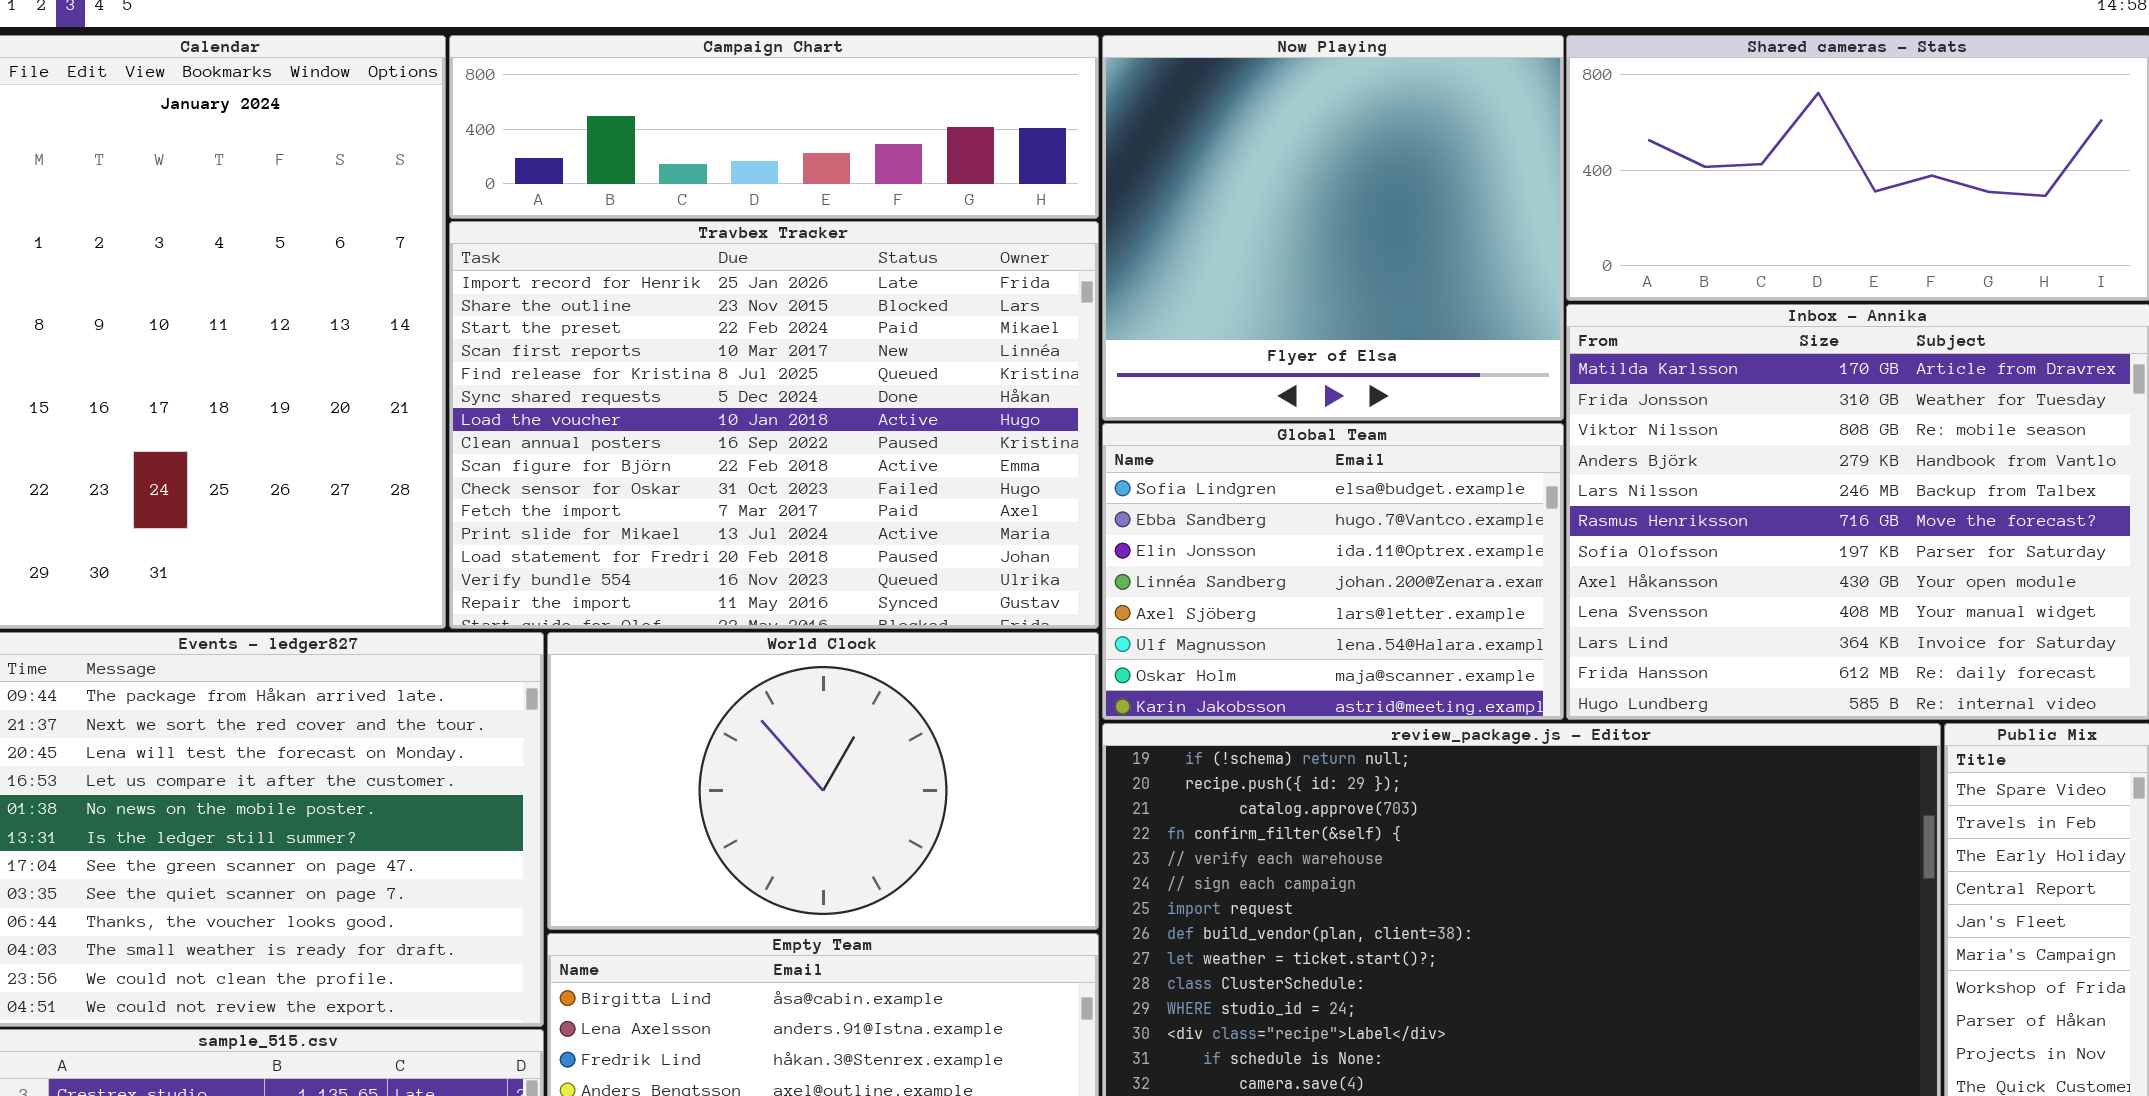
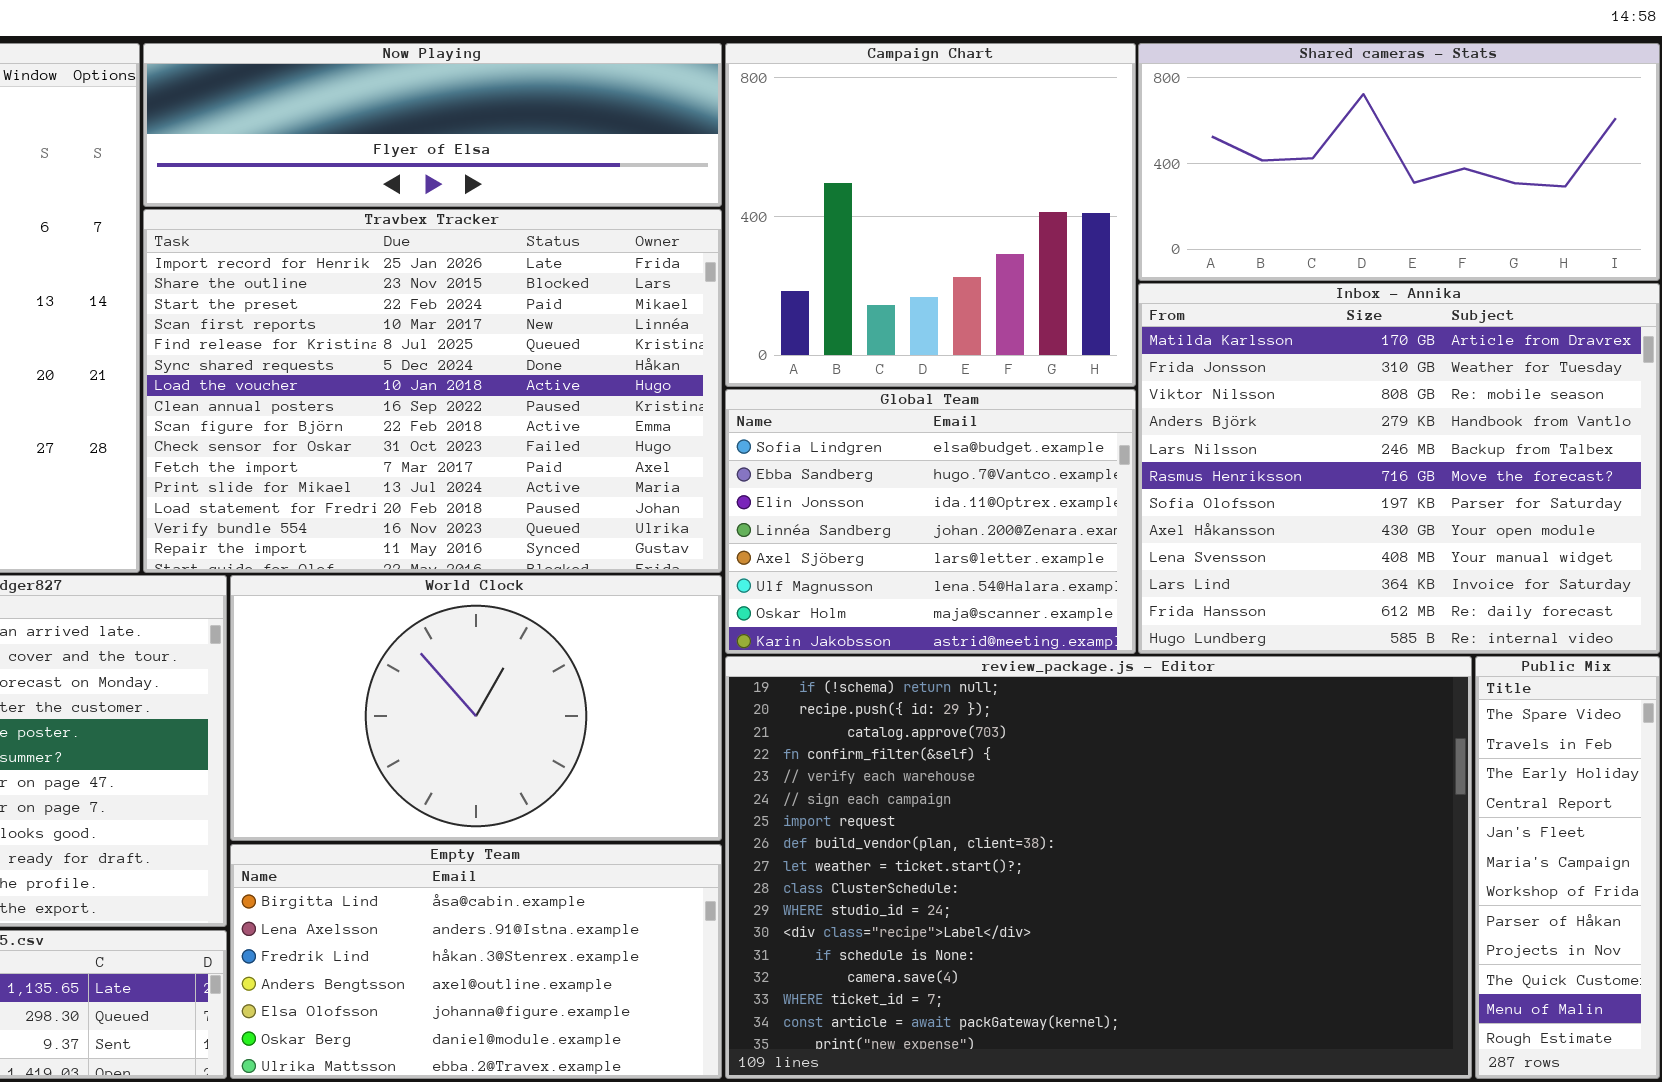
Campaign Chart: [449,35,1099,219] -> [725,43,1136,387], moved, resized
Now Playing: [1102,35,1564,421] -> [143,43,722,207], moved, resized

